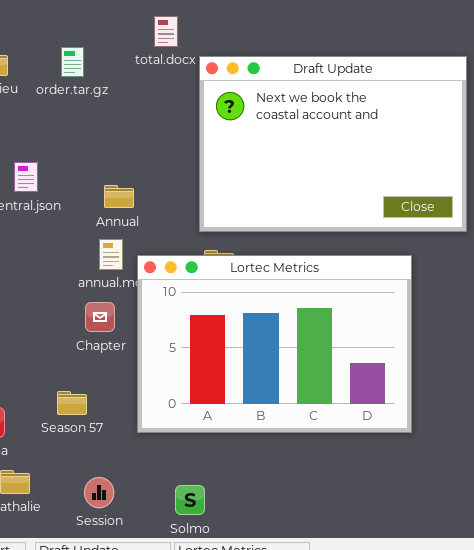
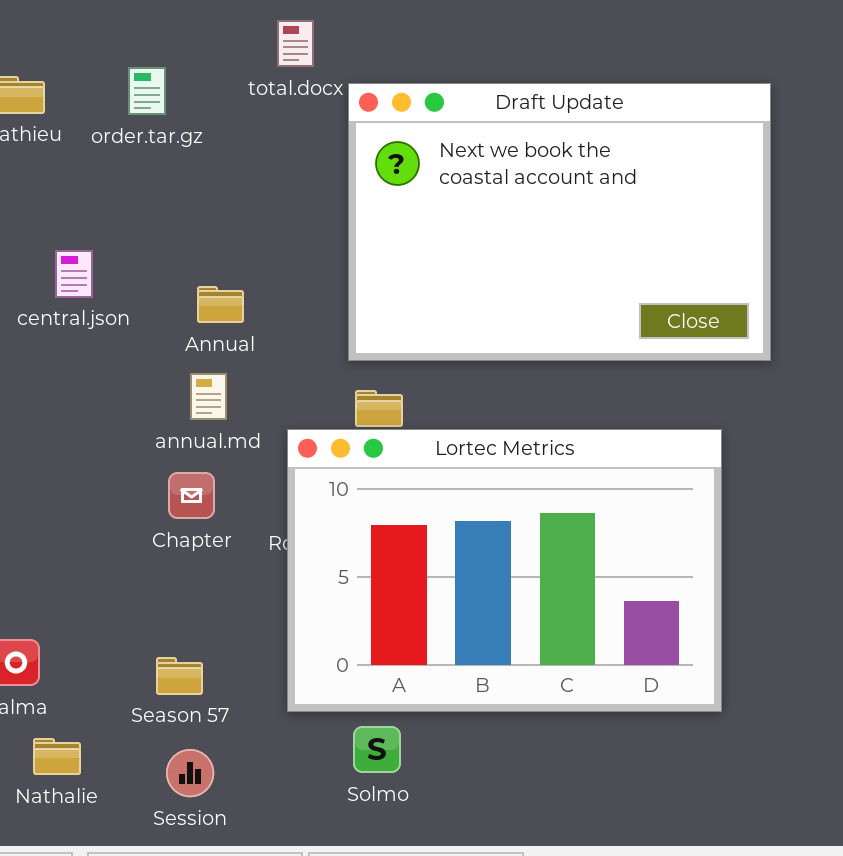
Lortec Metrics: [137,255,412,433] -> [287,429,722,712], moved
Season 57: [57,391,87,415] -> [156,657,203,695], moved
Solmo: [175,485,205,515] -> [353,726,401,773], moved

